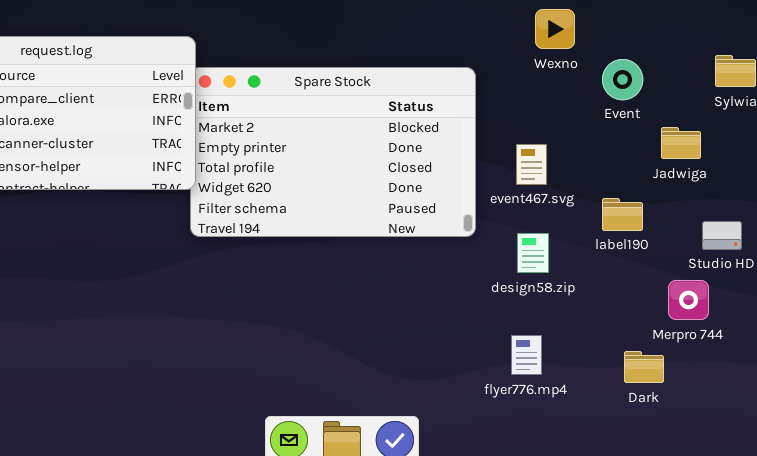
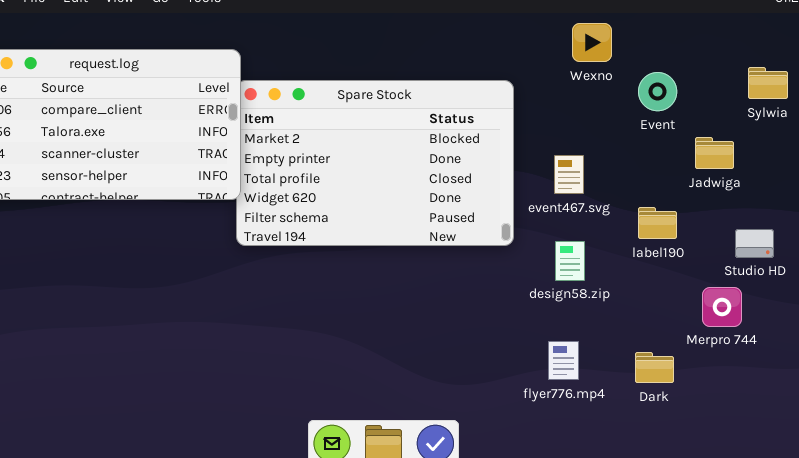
Dark: [624,351,664,383] -> [635,352,674,383], moved

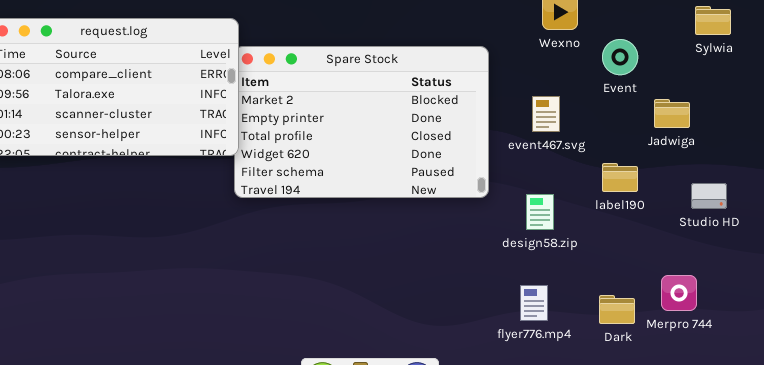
Sylwia: [748,67,788,99] -> [695,6,731,35], moved
event467.svg: [554,155,584,194] -> [532,96,560,132], moved
Merpro 744: [702,287,742,327] -> [661,275,697,311], moved

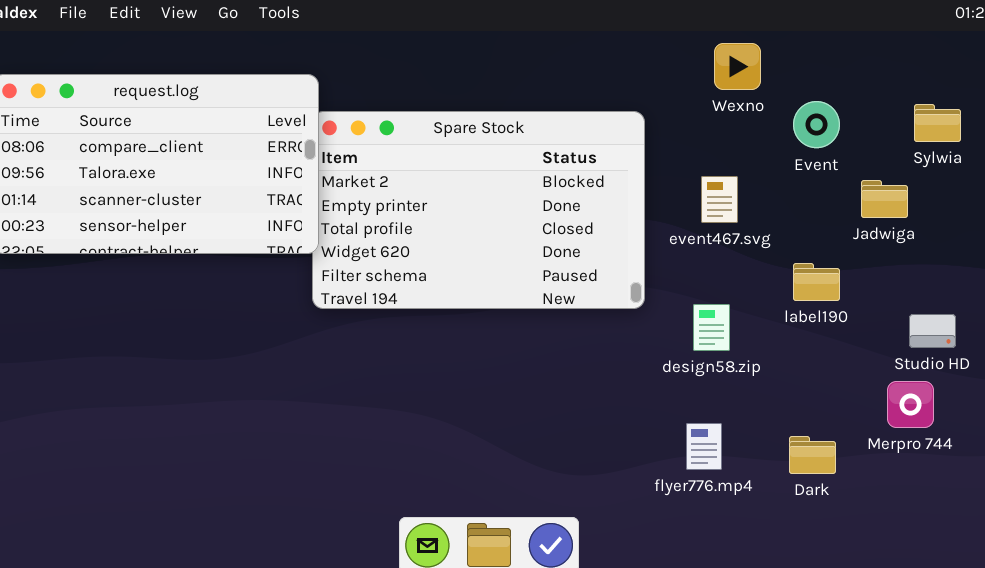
Sylwia: [695,6,731,35] -> [914,104,961,142], moved
Studio HD: [691,183,727,209] -> [909,314,956,348], moved
Merpro 744: [661,275,697,311] -> [887,381,934,428], moved

